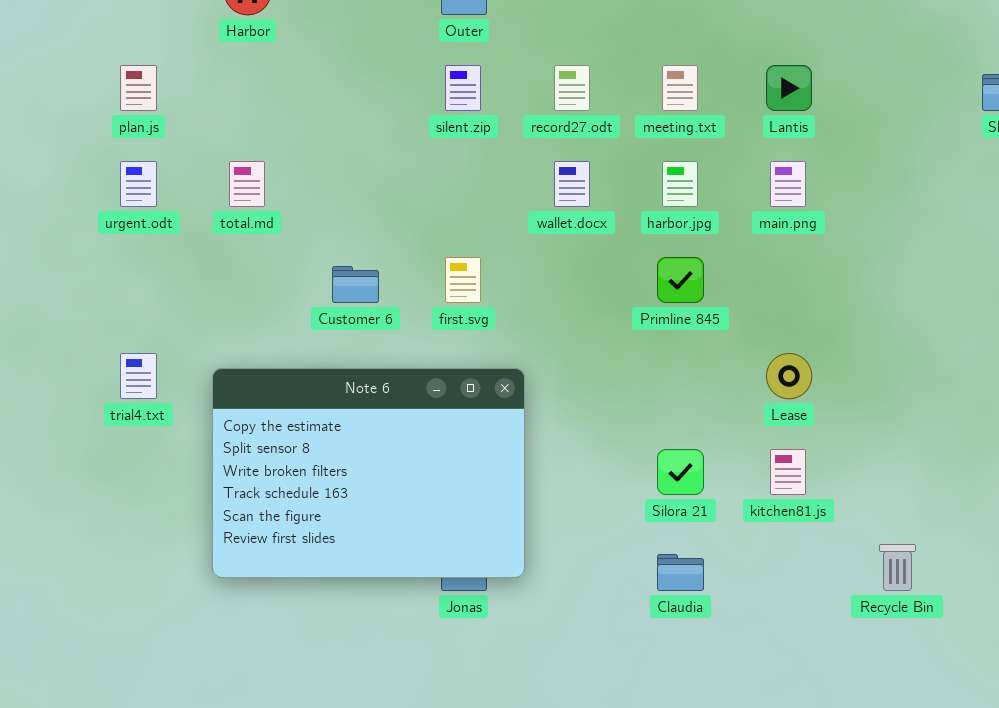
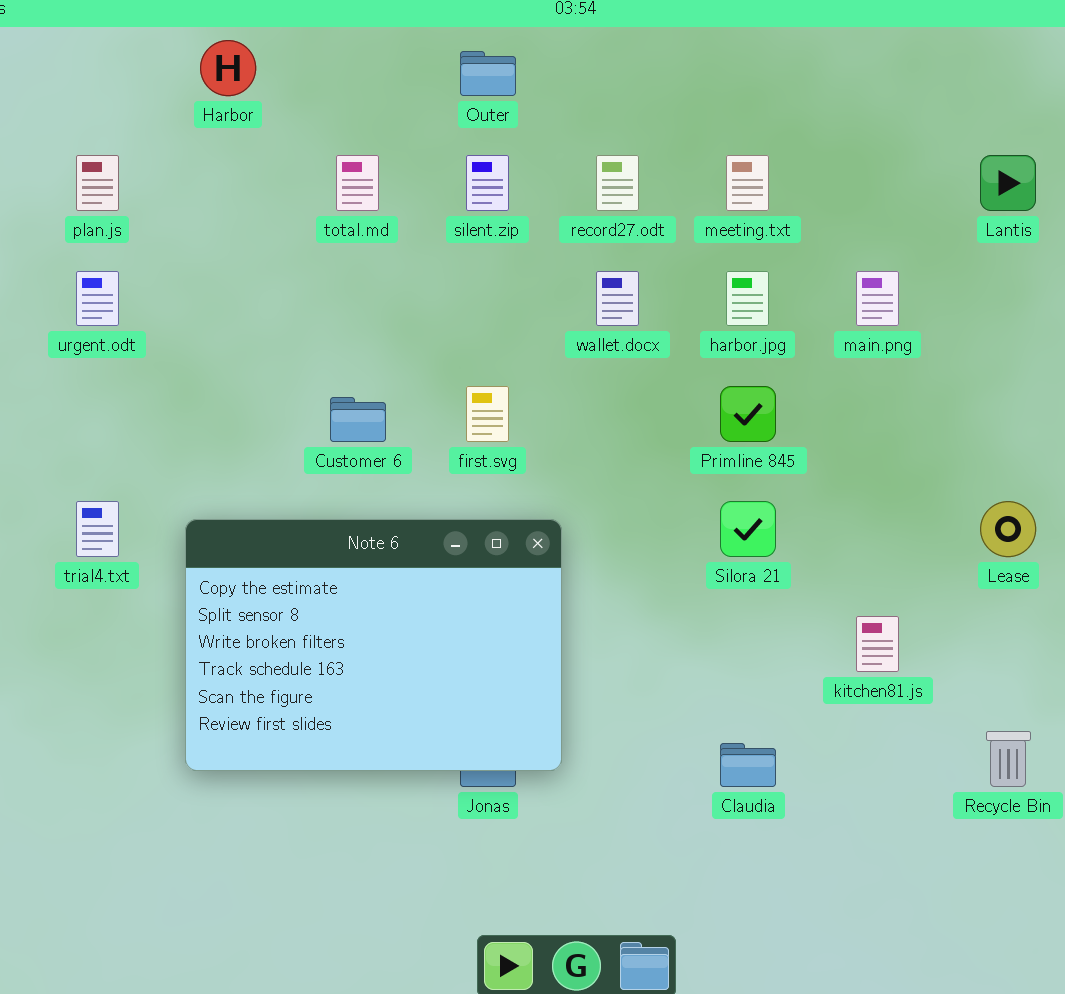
Lantis: [766,65,812,111] -> [980,155,1036,211], moved
total.md: [229,161,265,207] -> [336,155,379,211], moved
Lease: [766,353,812,399] -> [980,501,1036,557], moved
Silora 21: [657,449,704,495] -> [720,501,776,557], moved

